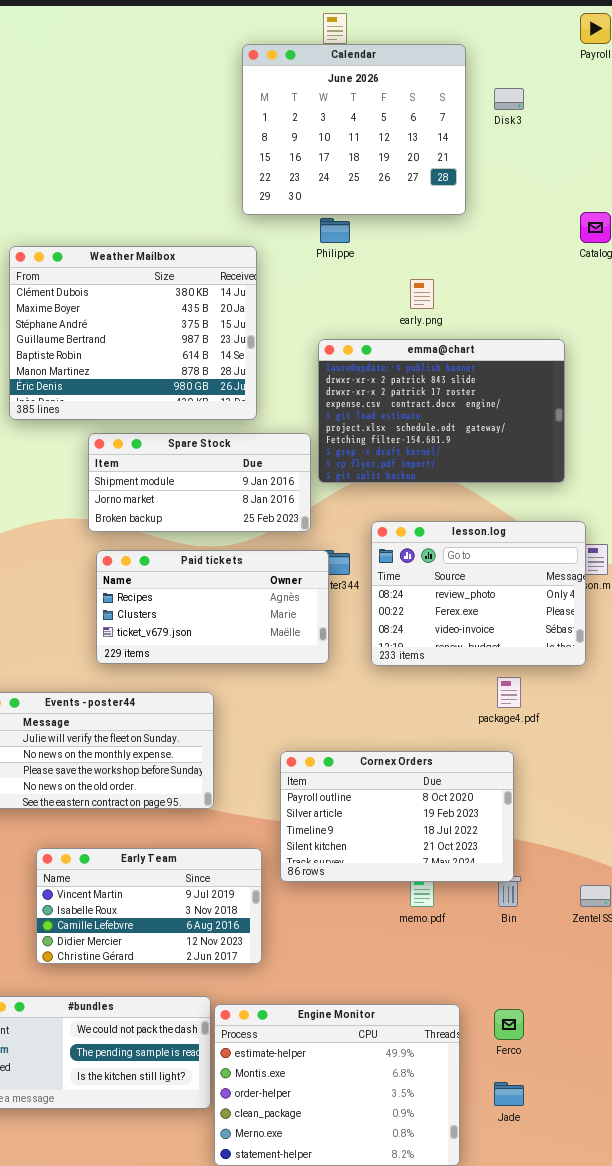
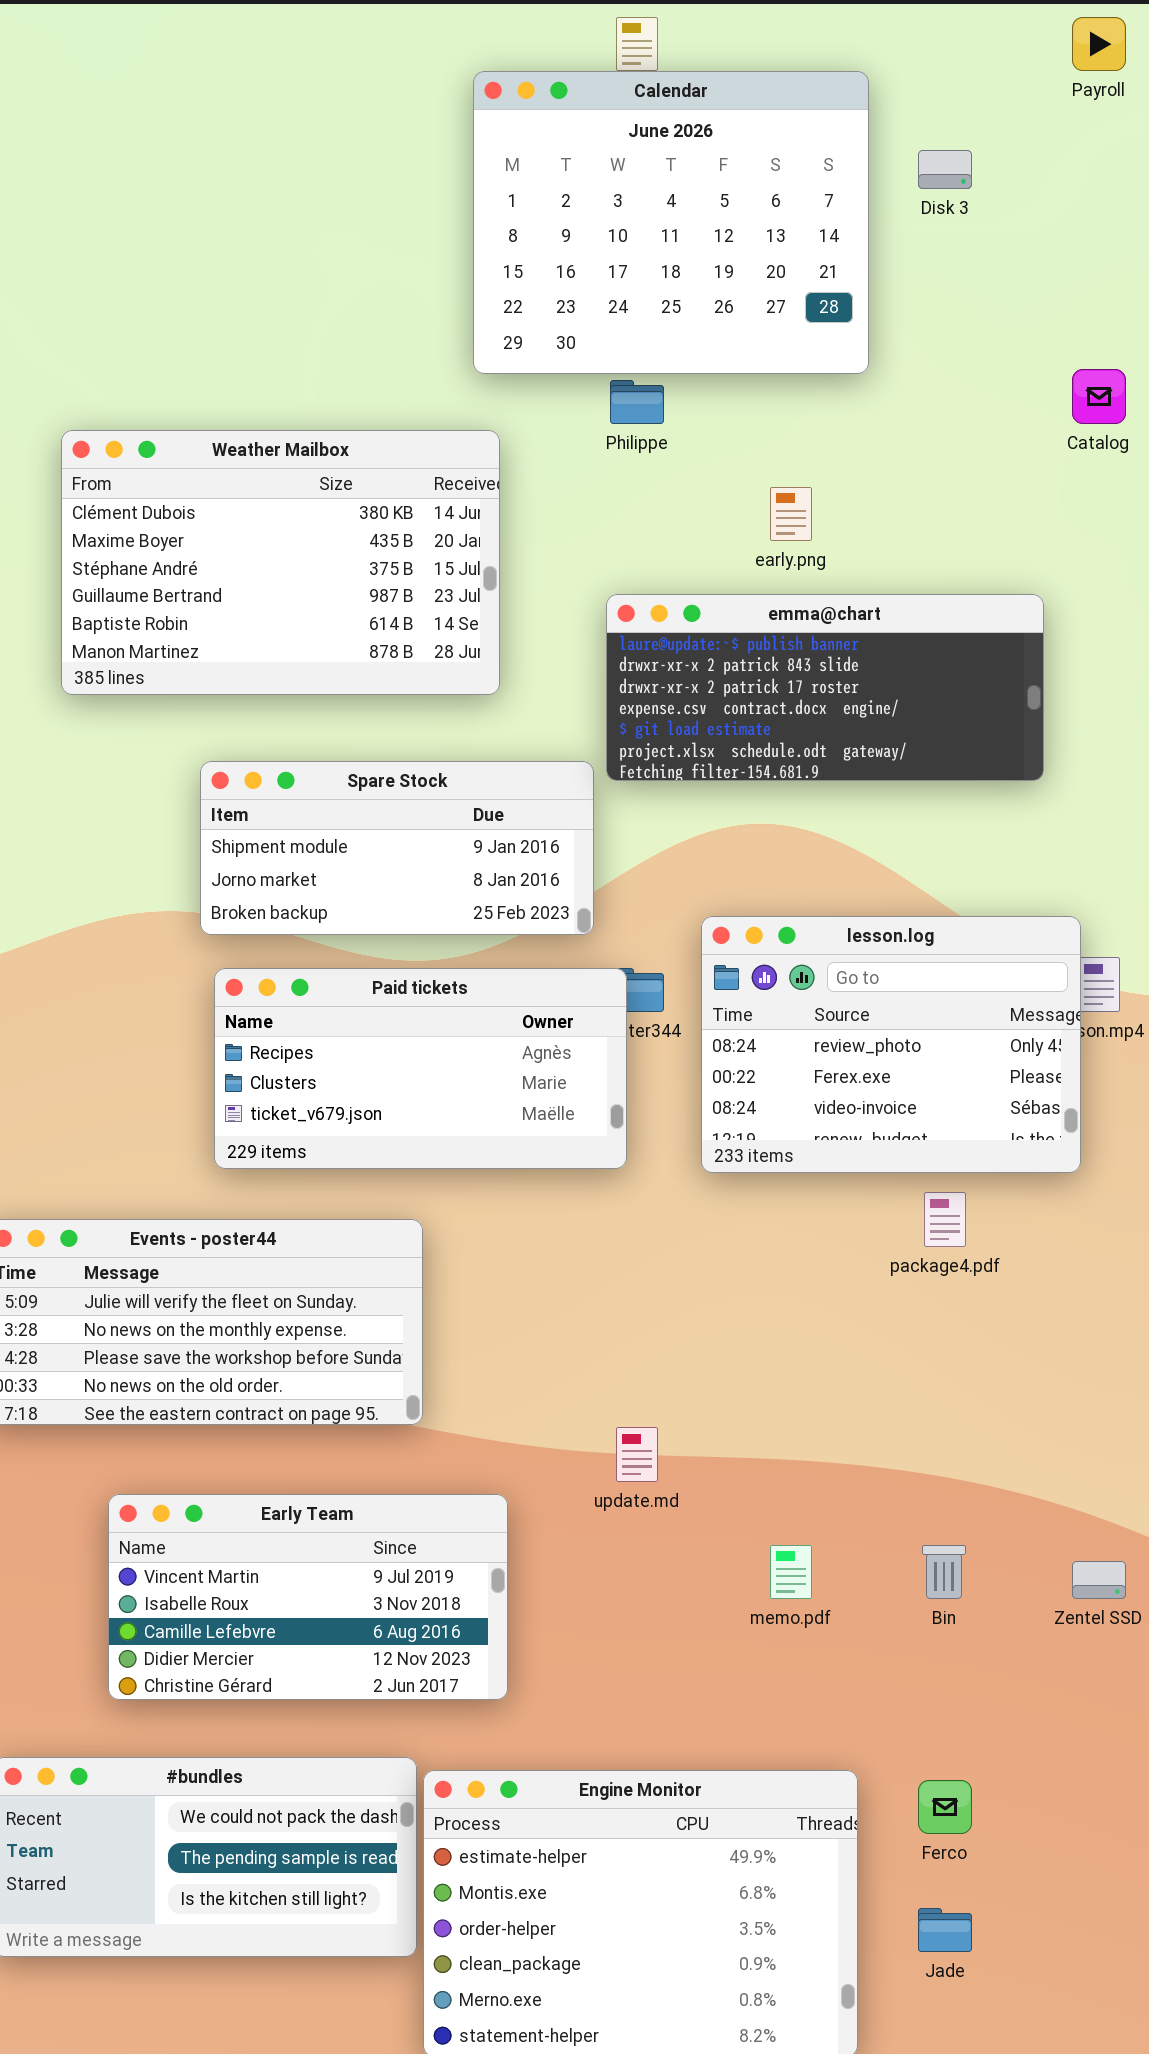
Weather Mailbox: [9,246,257,420] -> [61,430,500,695], resized
emma@chart: [318,339,565,483] -> [606,594,1044,781], resized
Cornex Orders: [280,751,514,882] -> none, closed

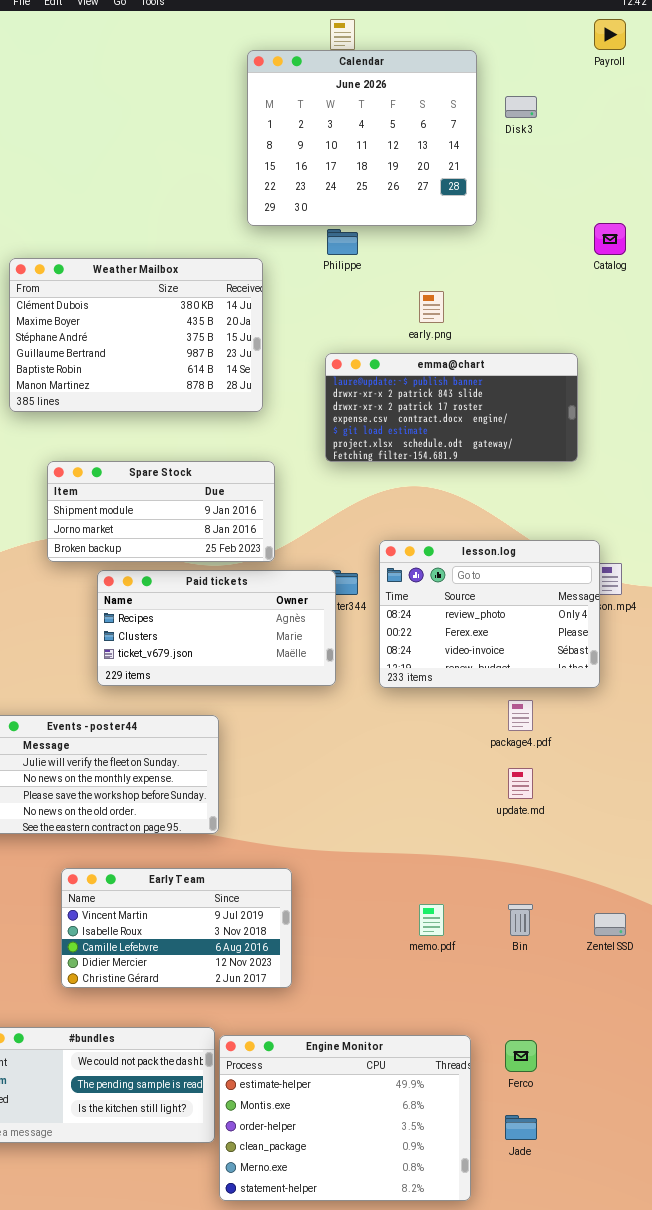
Spare Stock: [200,761,594,935] -> [47,461,275,562], moved
update.md: [616,1427,658,1482] -> [508,768,533,799], moved
Early Team: [108,1494,508,1700] -> [61,868,292,988], moved

